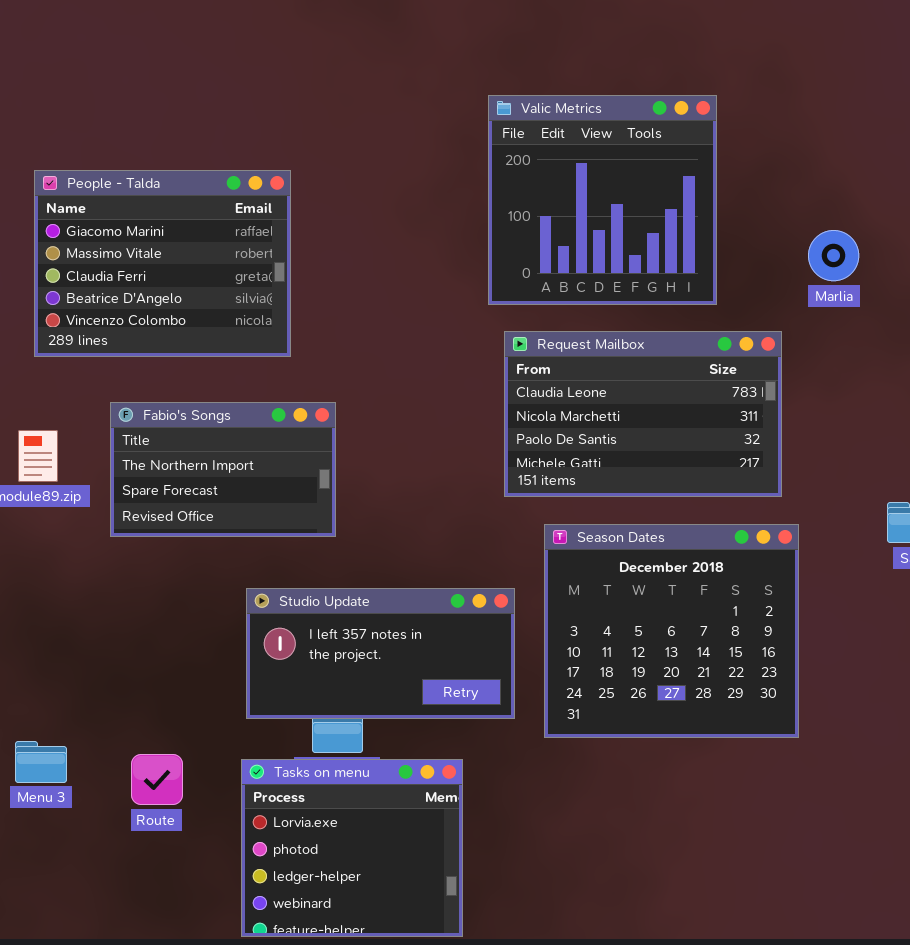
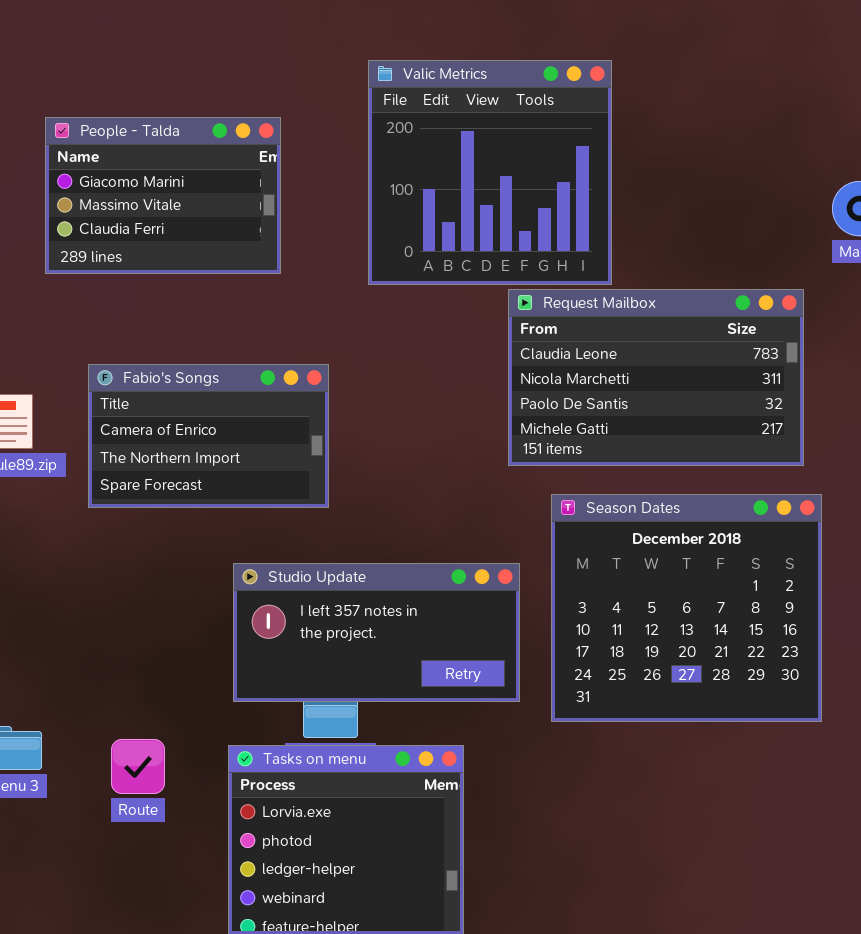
Valic Metrics: [488,95,717,305] -> [368,60,612,285], moved
People - Talda: [34,170,291,357] -> [45,117,281,274], resized
Fabio's Songs: [110,402,336,537] -> [88,364,329,508], scrolled up 1 row

